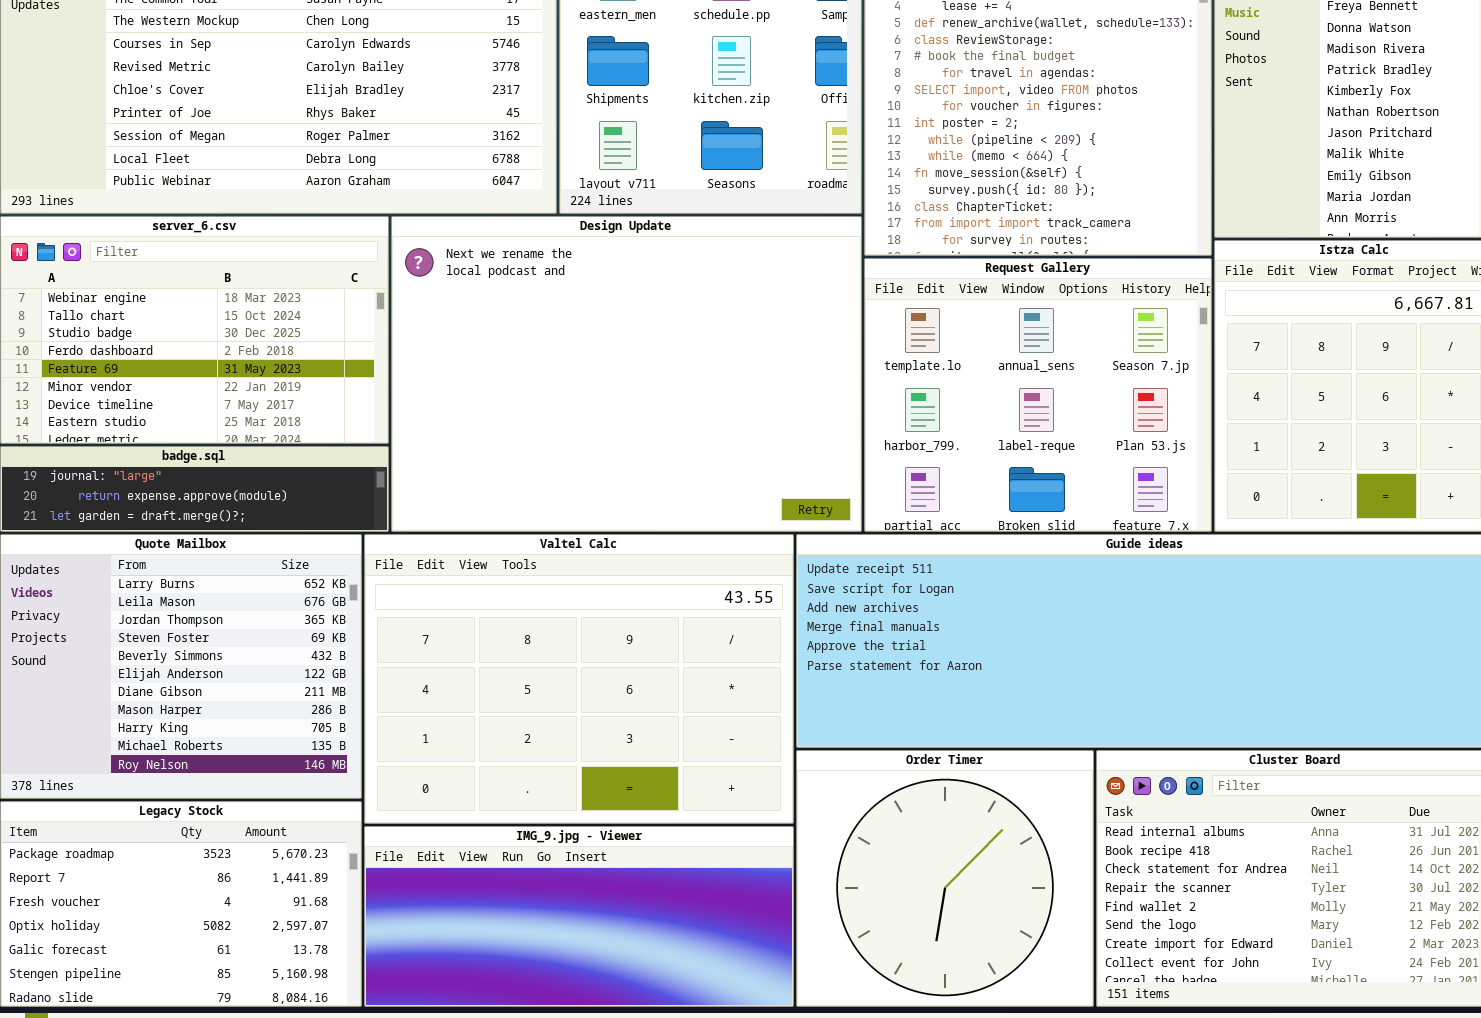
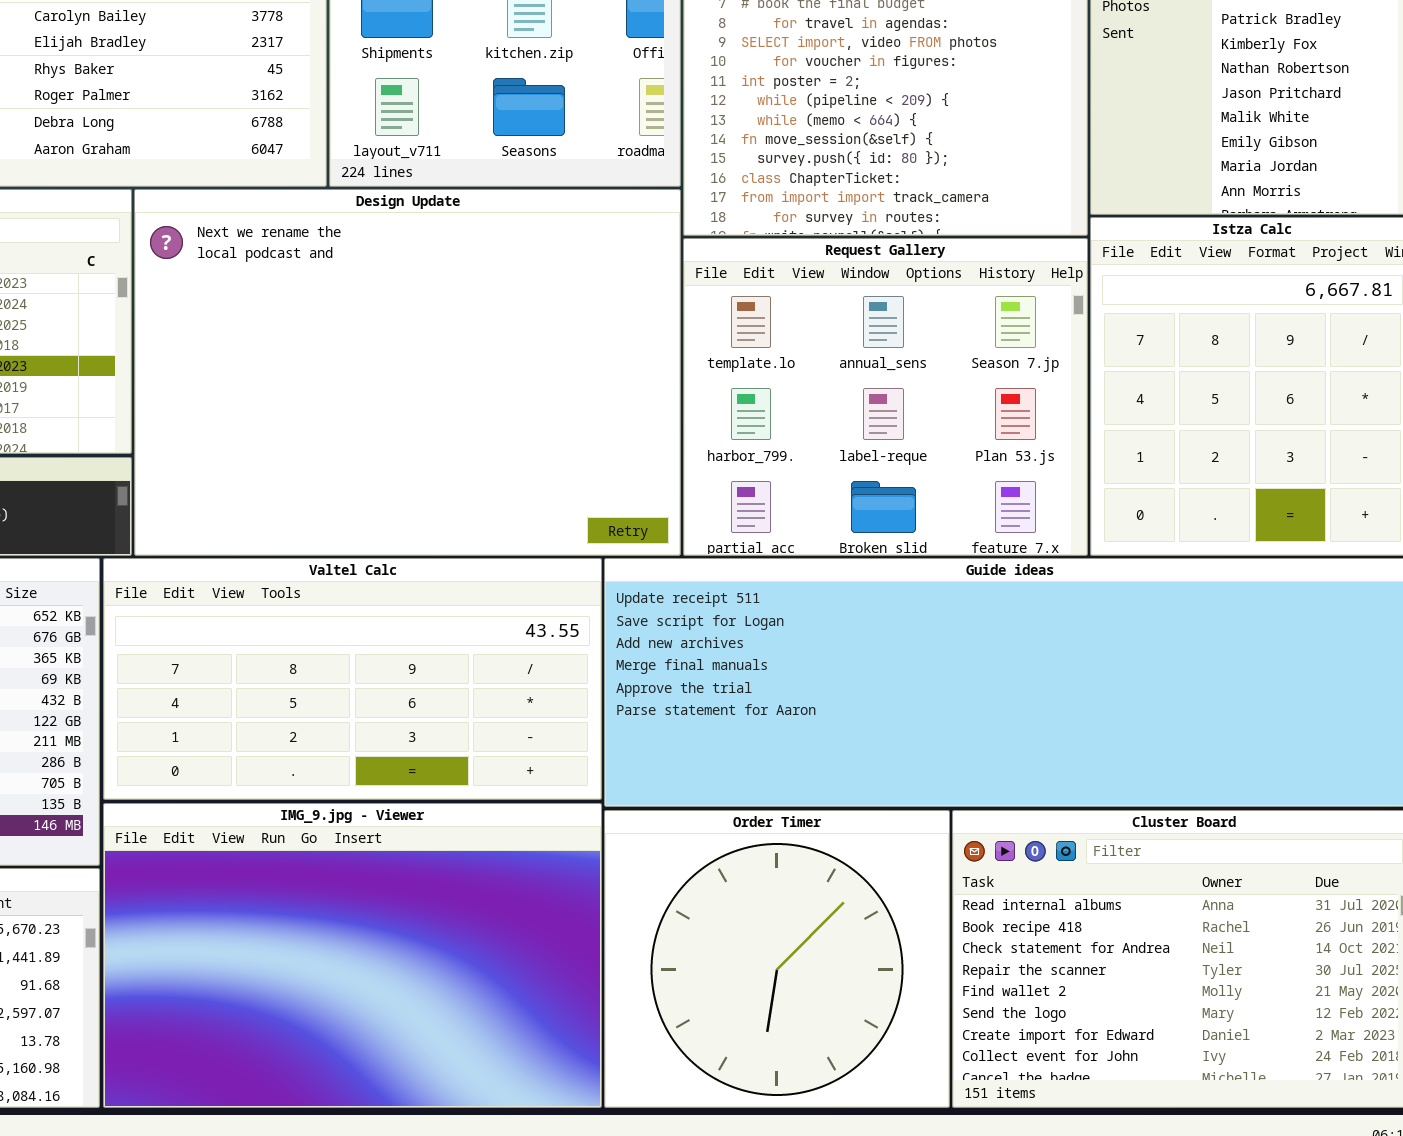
Valtel Calc: [364,534,794,824] -> [103,558,602,800], resized
IMG_9.jpg - Viewer: [364,826,794,1007] -> [103,803,602,1108], resized

